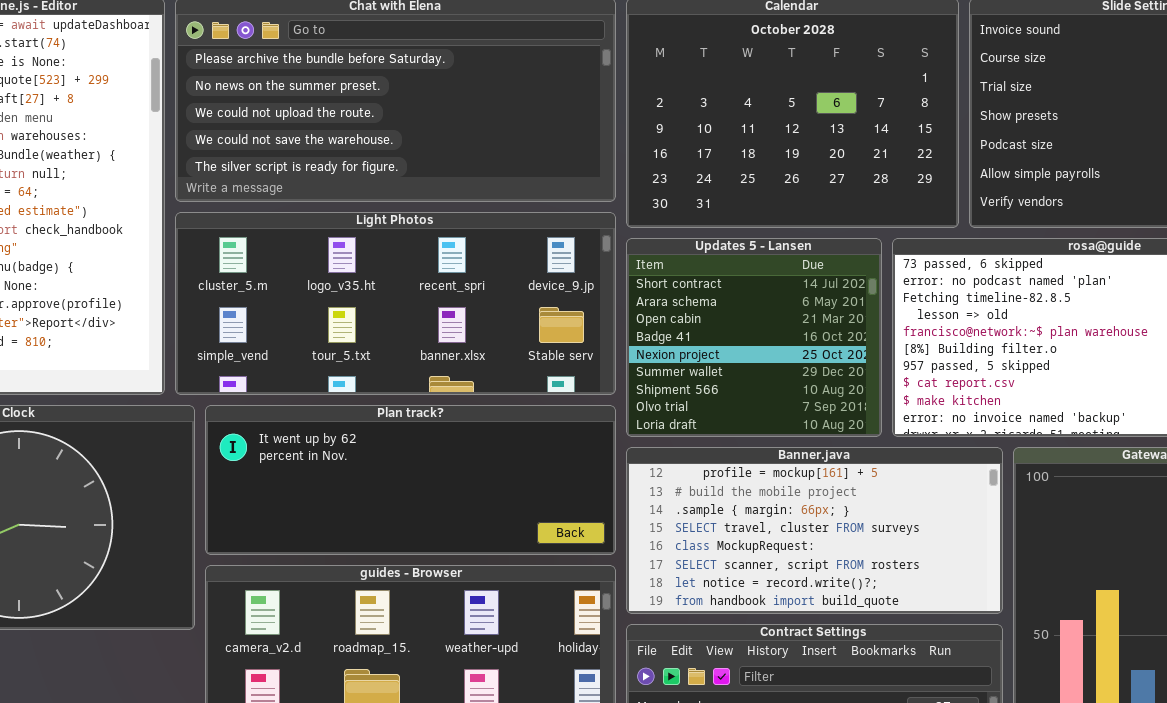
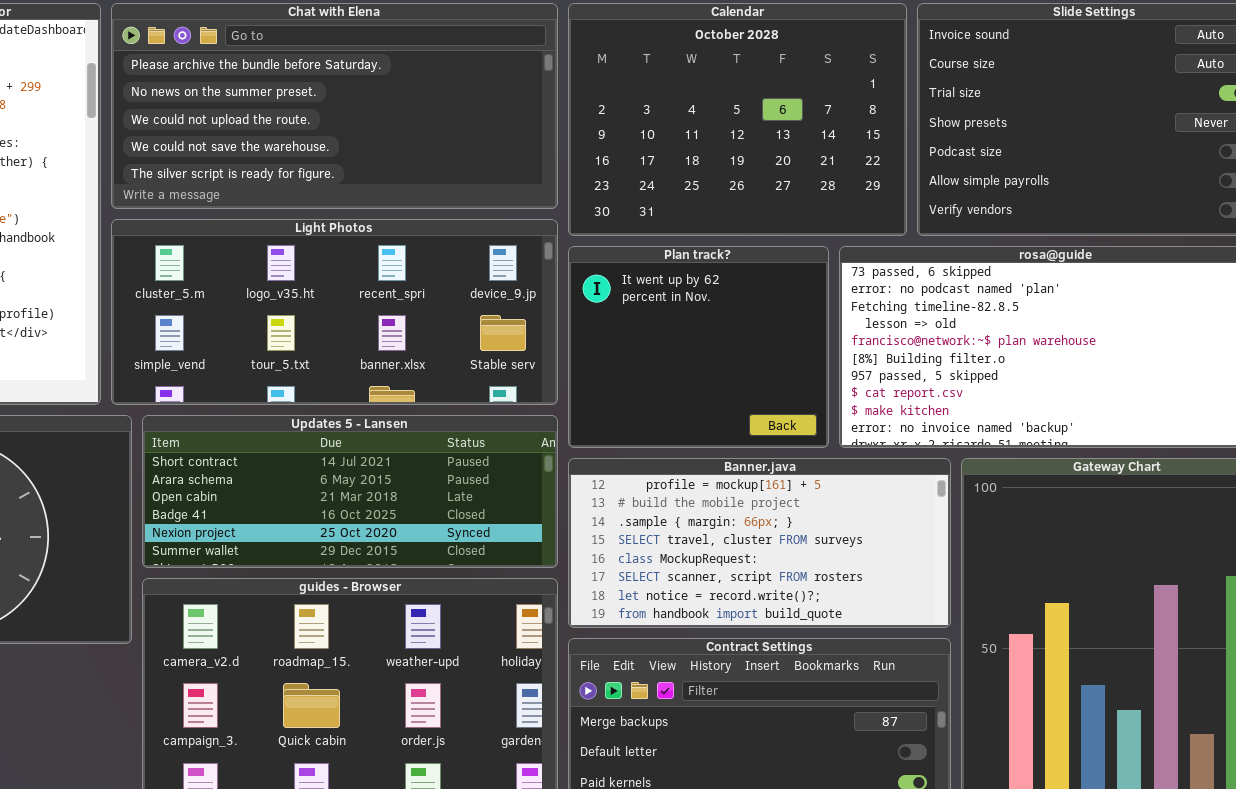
Updates 5 - Lansen: [626,238,882,437] -> [142,415,558,568], moved, resized
Plan track?: [205,405,616,555] -> [568,246,829,448], moved, resized

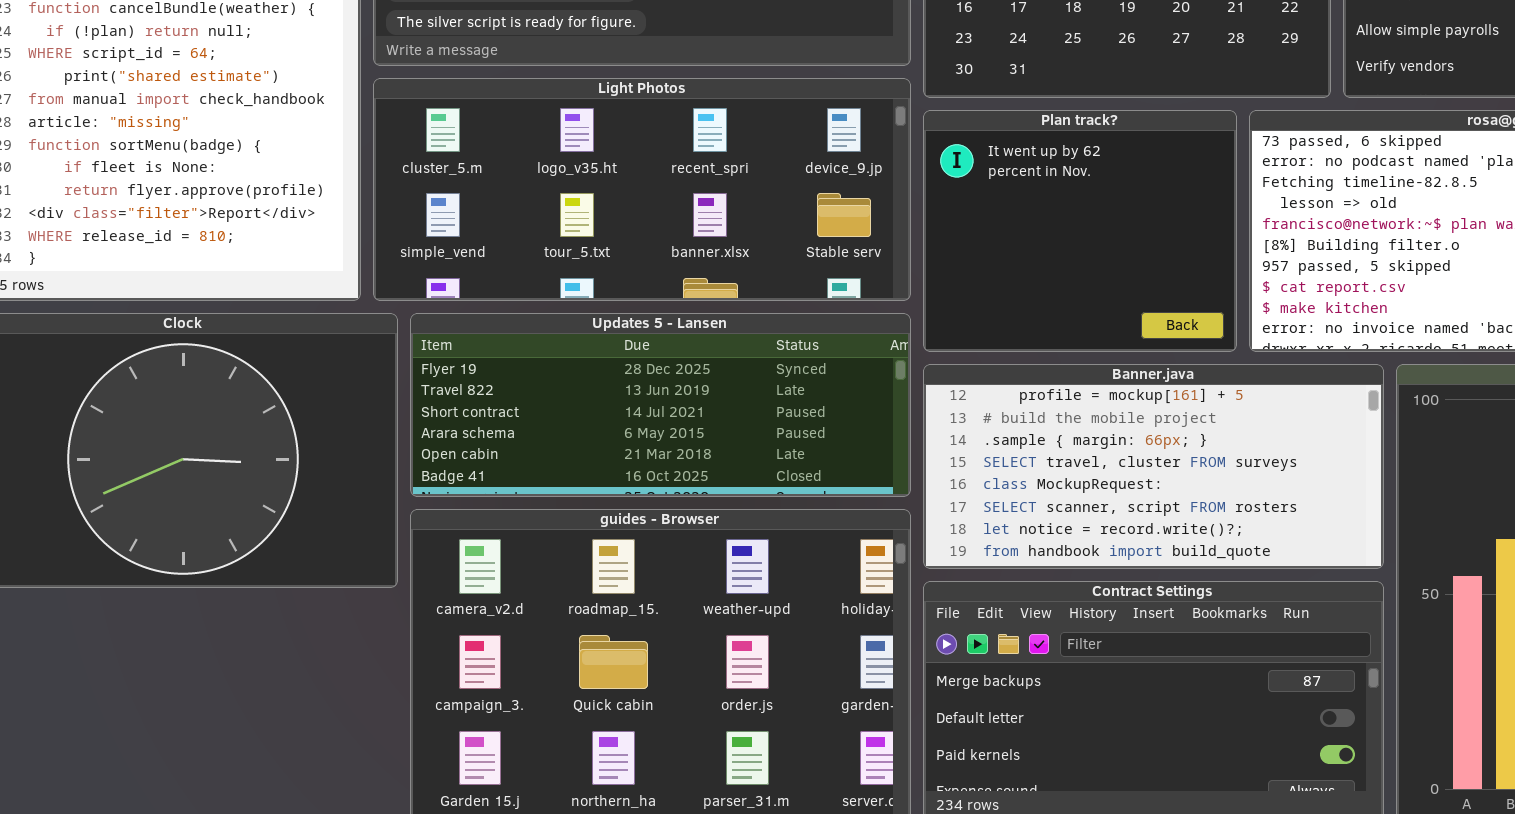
Updates 5 - Lansen: [142,415,558,568] -> [410,313,911,497], scrolled up 2 rows

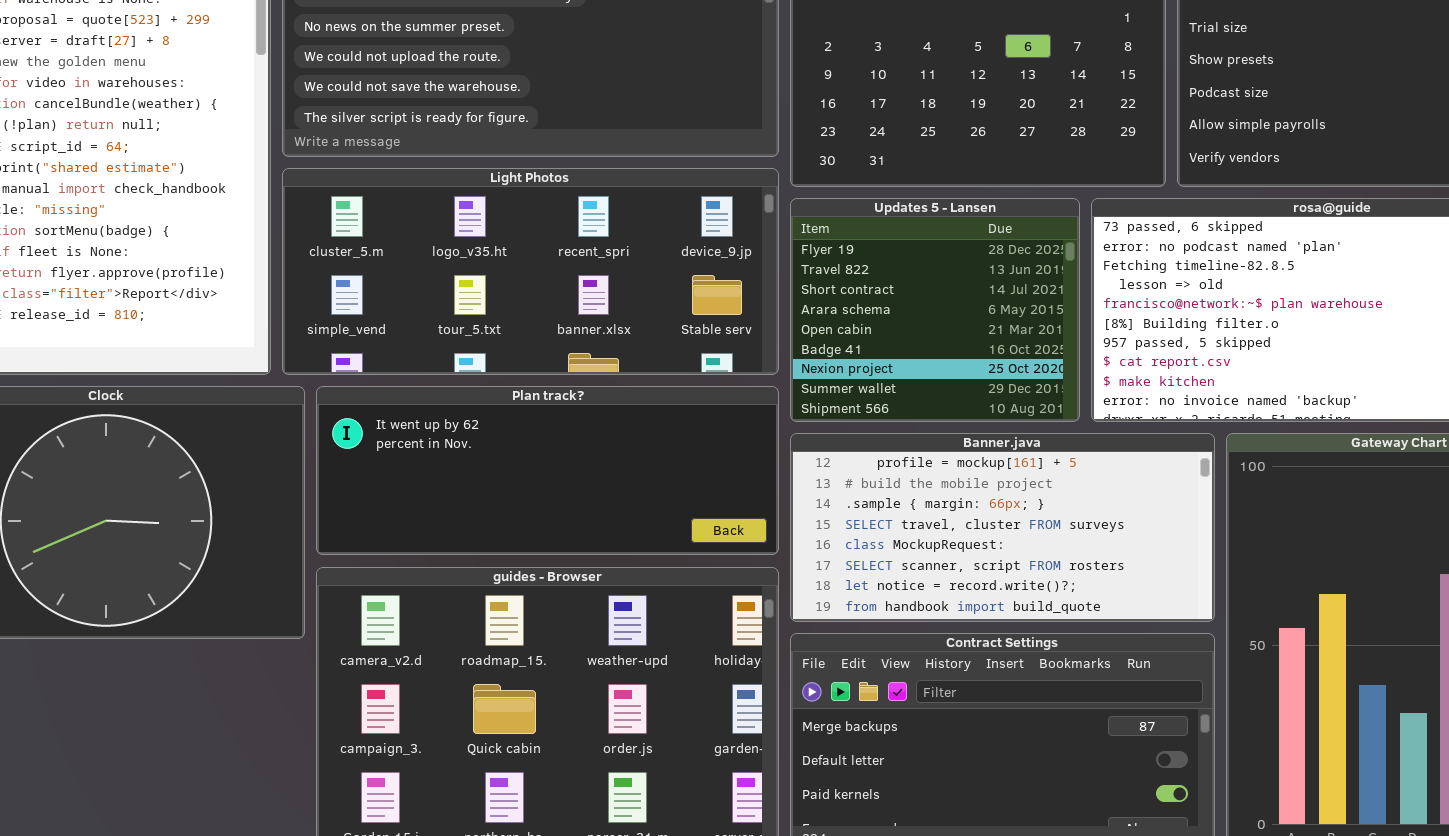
Plan track?: [923,110,1237,352] -> [316,386,779,555], moved, resized
Updates 5 - Lansen: [410,313,911,497] -> [790,198,1080,422], moved, resized

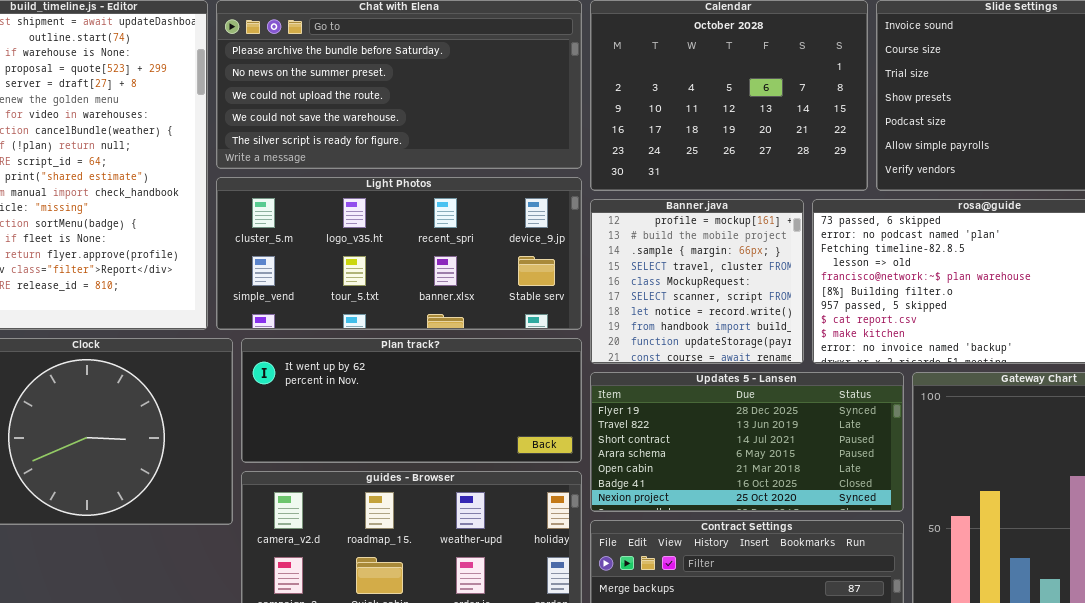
Updates 5 - Lansen: [790,198,1080,422] -> [590,372,904,512], moved, resized
Banner.java: [790,433,1215,622] -> [590,199,804,364], moved, resized

